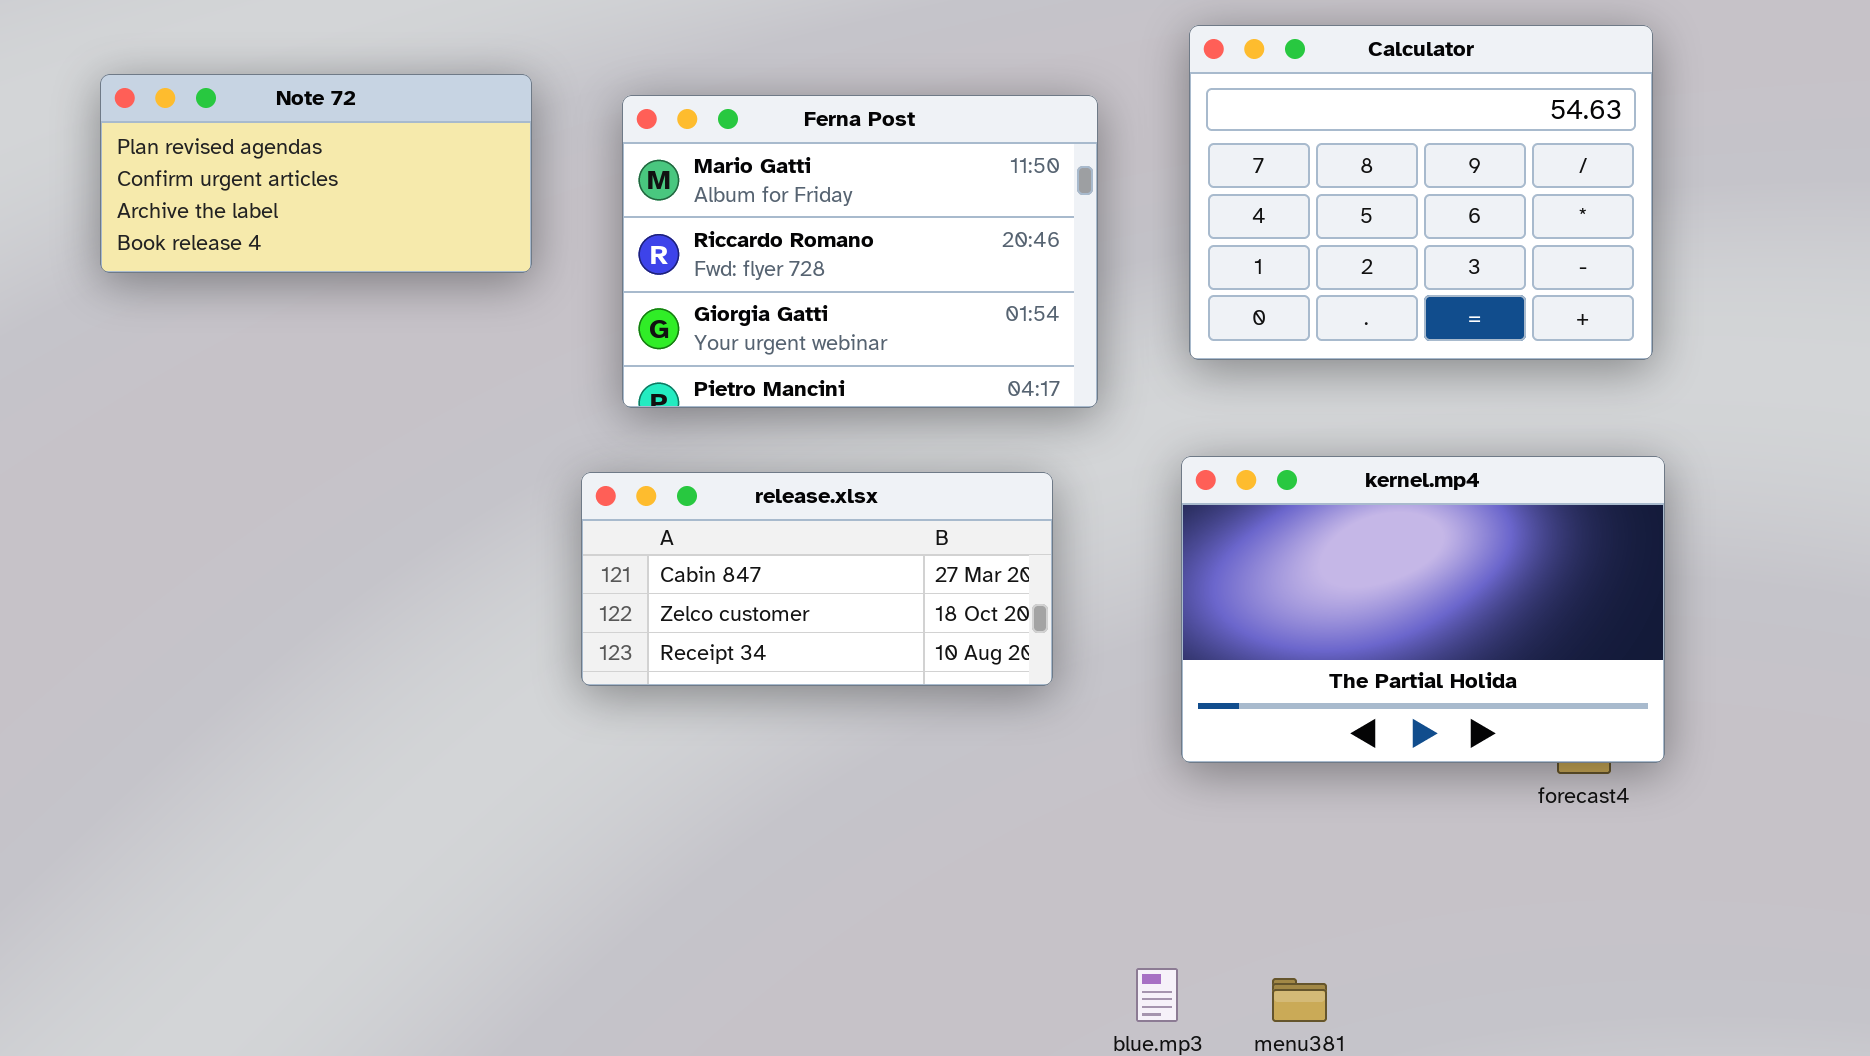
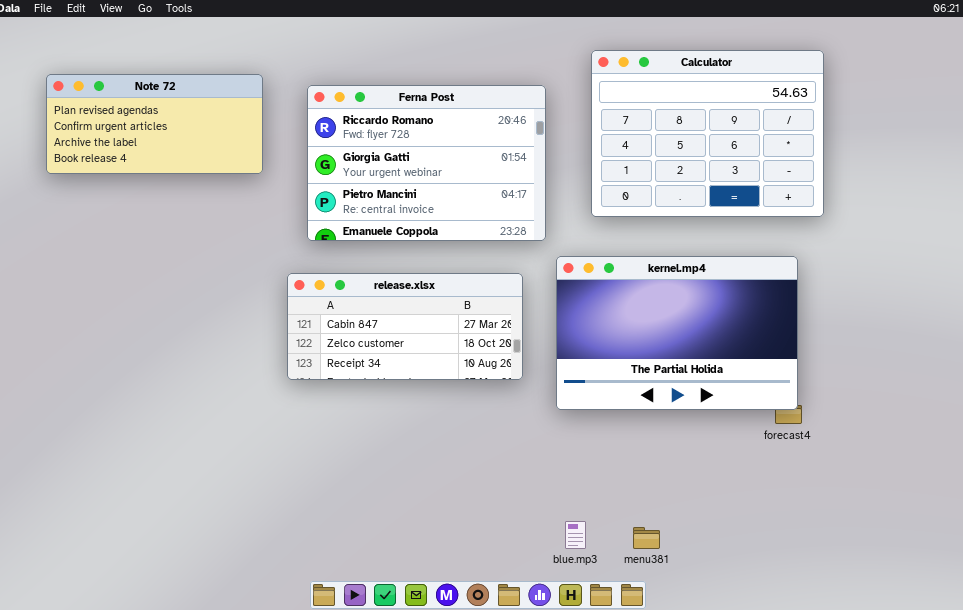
Ferna Post: [622,95,1098,408] -> [307,85,546,241], scrolled down 1 row
kernel.mp4: [1181,456,1665,763] -> [556,256,798,410], moved

